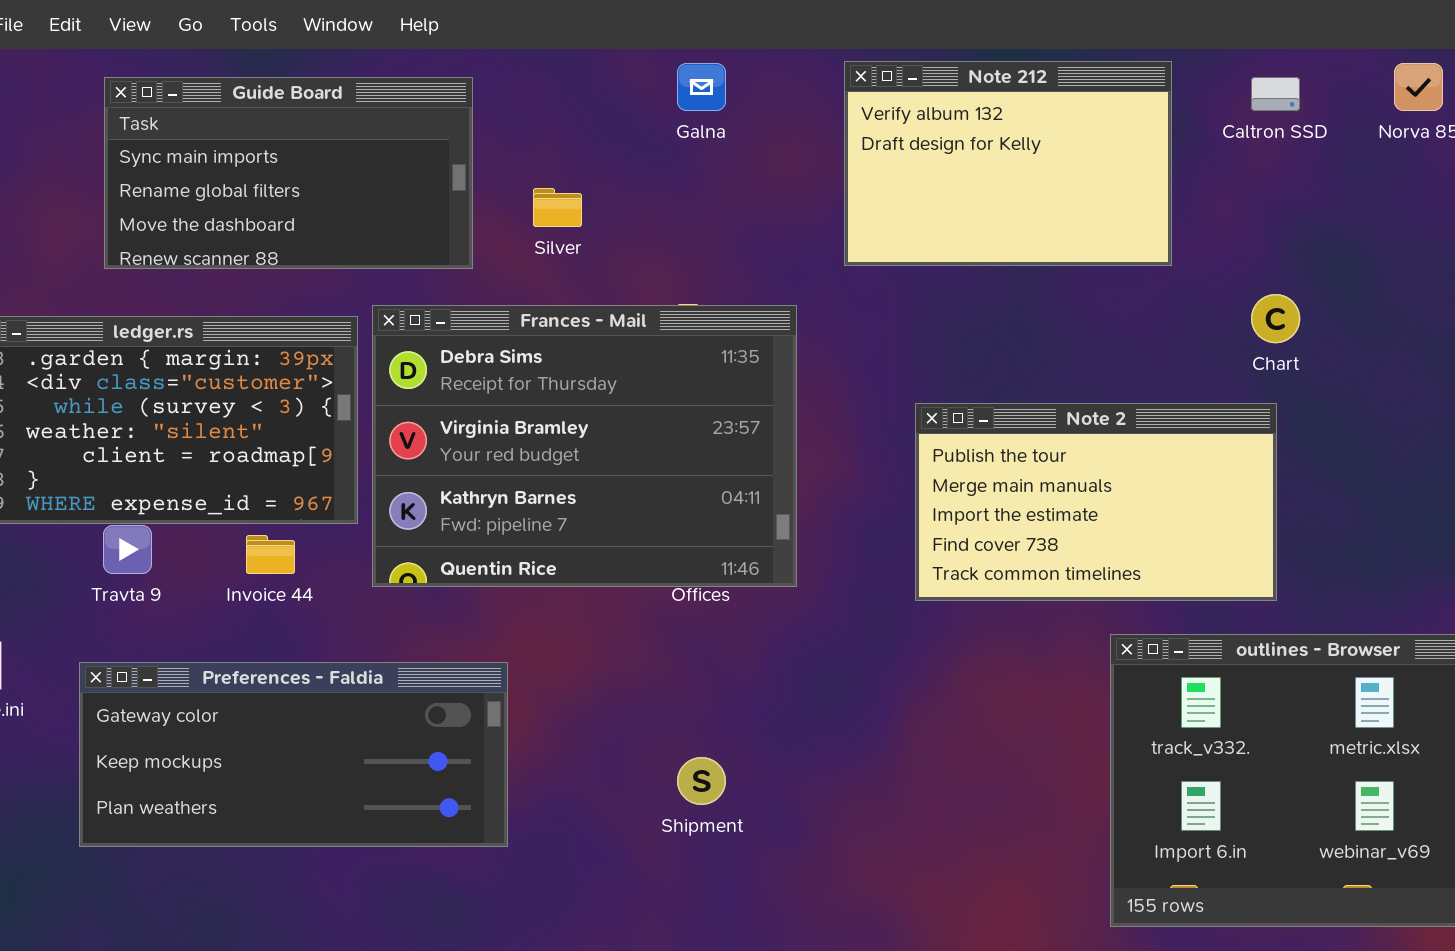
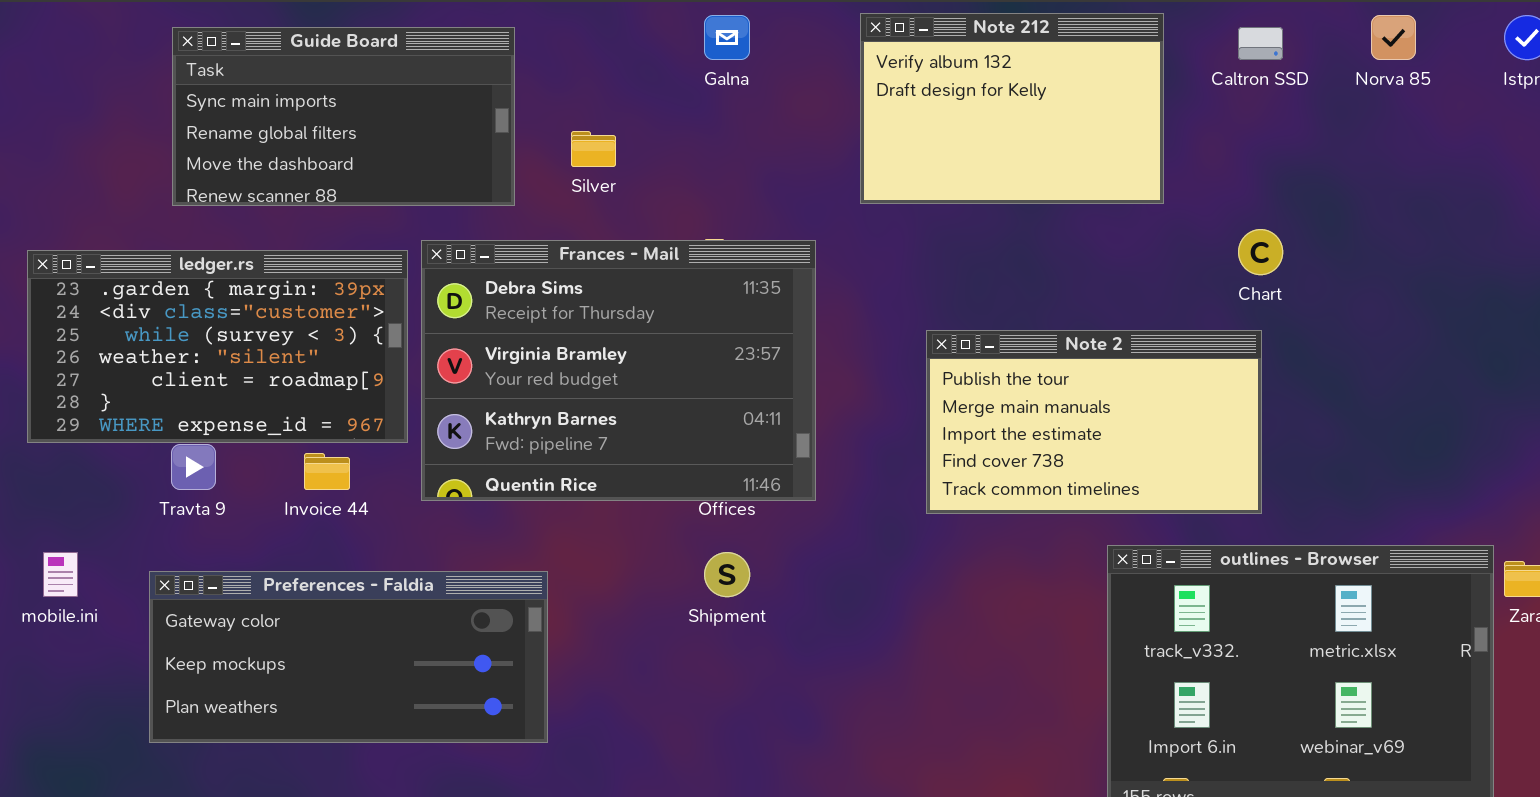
Shipment: [677,757,726,805] -> [704,552,750,597], moved

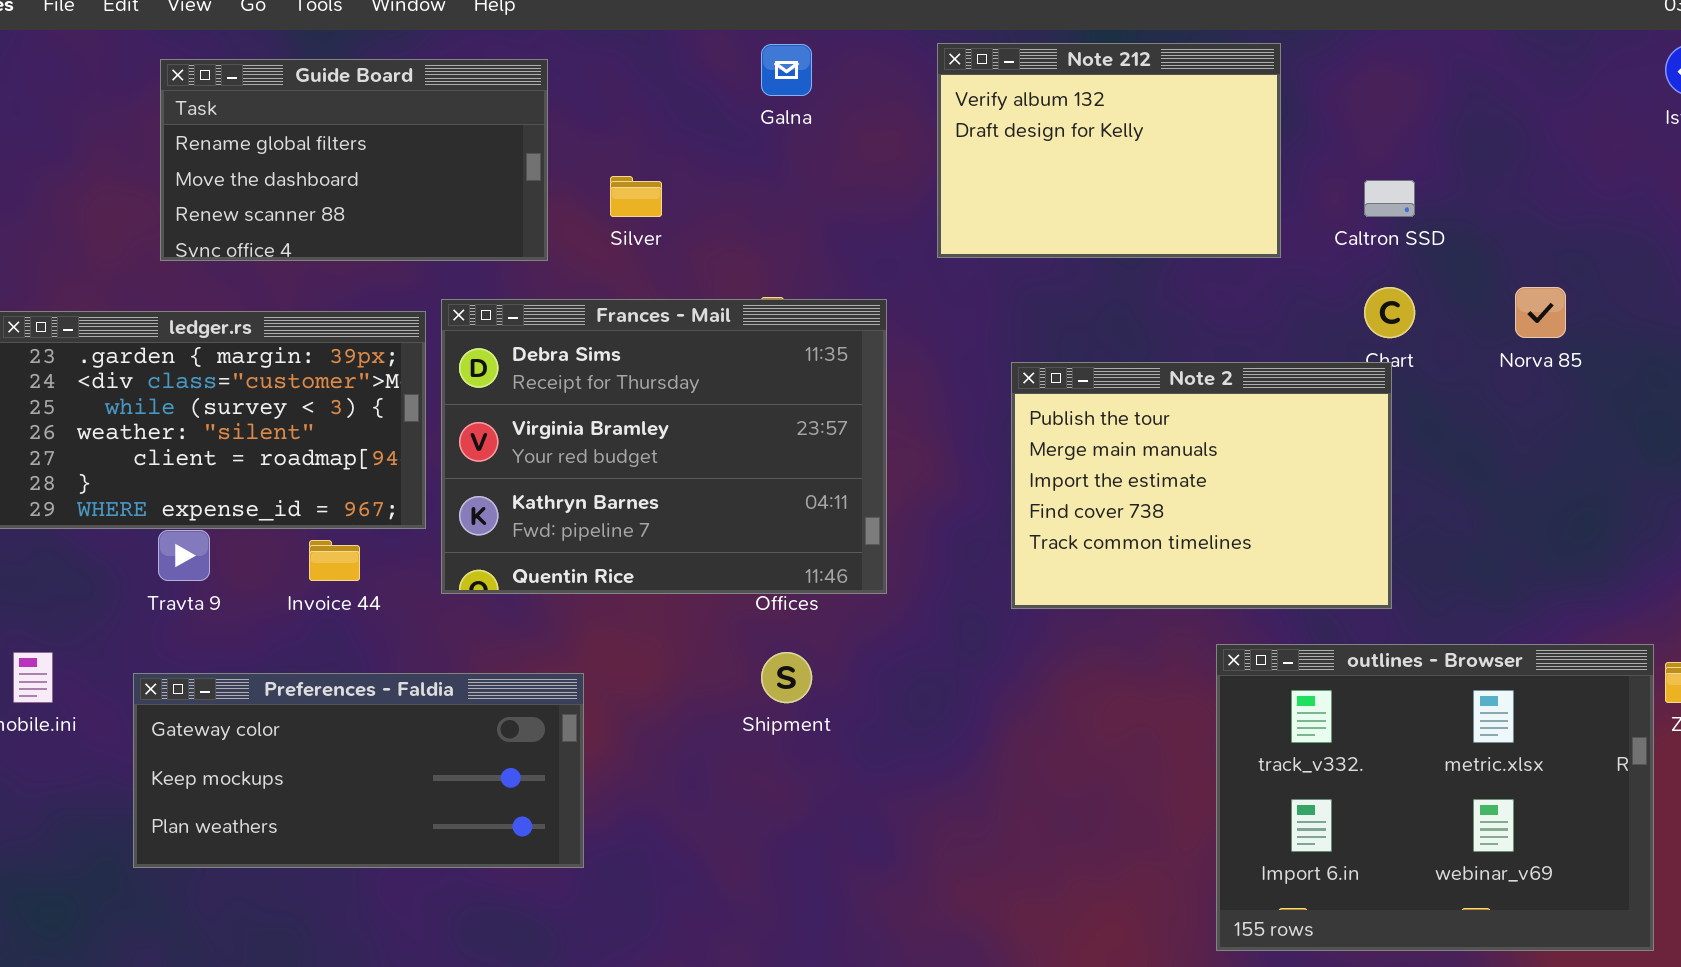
Norva 85: [1371,15,1416,60] -> [1515,287,1566,338], moved
Guide Board: [172,27,515,206] -> [160,59,548,261], scrolled down 1 row
Caltron SSD: [1238,27,1283,60] -> [1364,180,1415,217], moved
Note 2: [926,330,1262,514] -> [1011,362,1392,609], resized

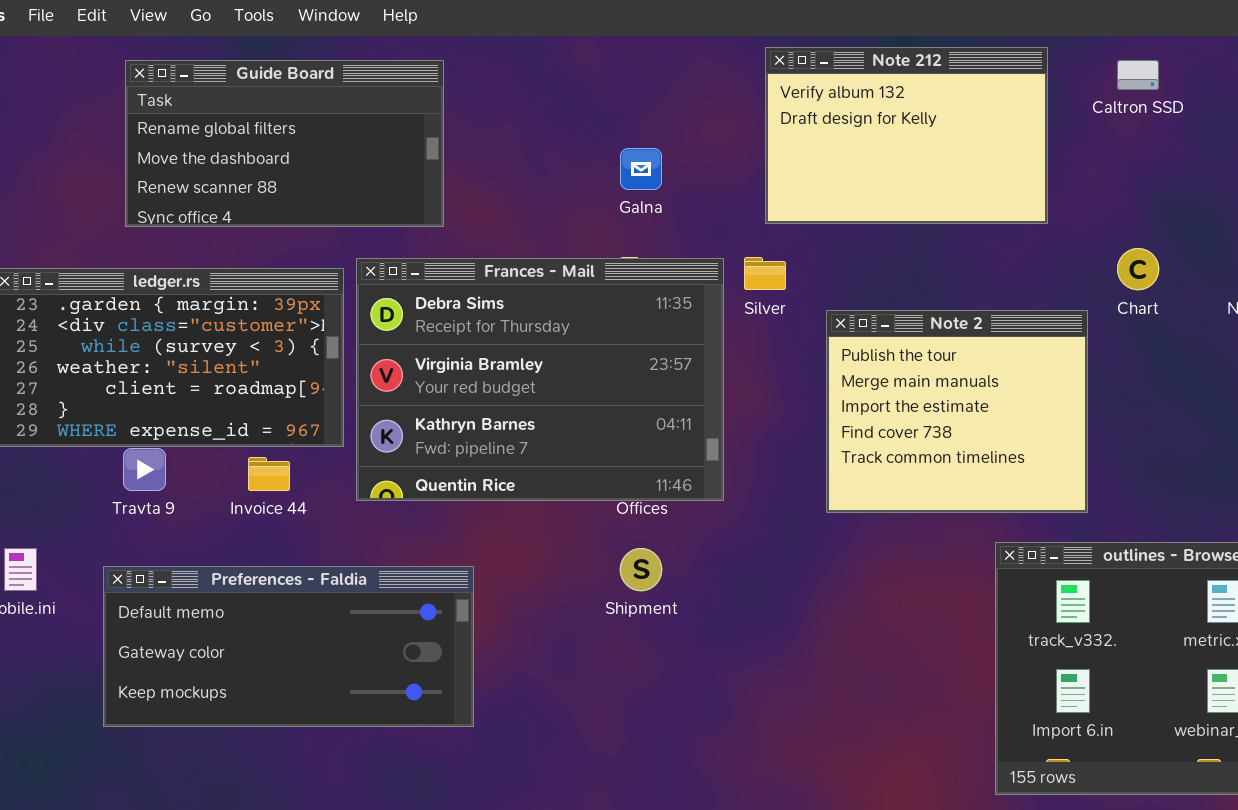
Galna: [761,44,812,96] -> [620,148,662,190], moved
Silver: [610,176,662,217] -> [744,257,786,290], moved
Caltron SSD: [1364,180,1415,217] -> [1117,60,1159,90], moved
Note 2: [1011,362,1392,609] -> [826,310,1088,513], resized
Preferences - Faldia: [133,673,584,868] -> [103,566,474,727], scrolled up 1 row

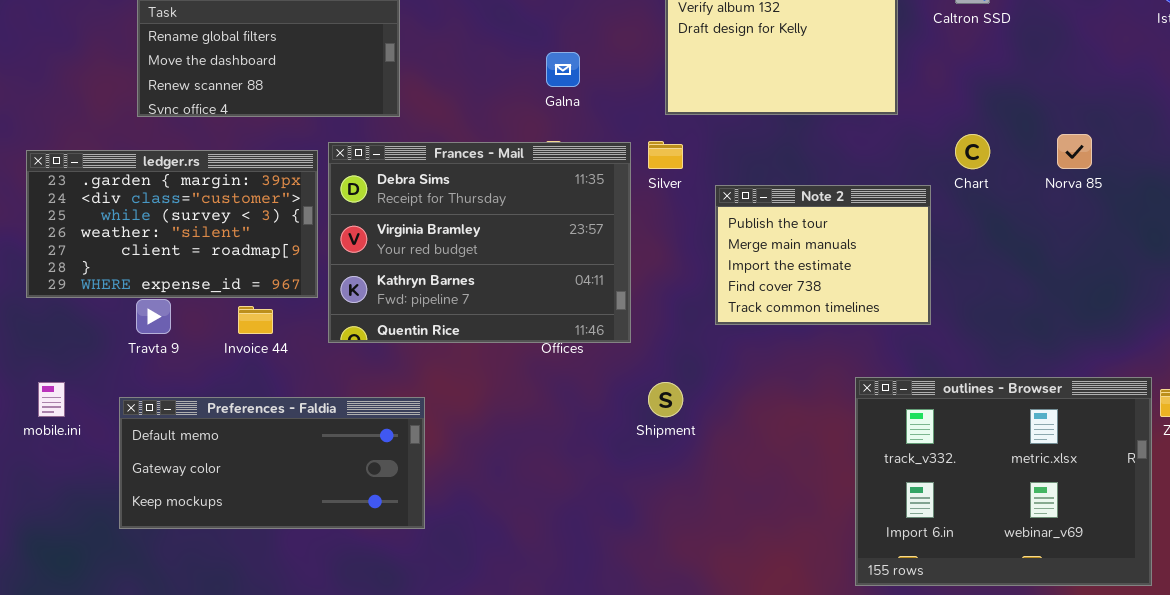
Note 2: [826,310,1088,513] -> [715,185,931,325], resized
Shipment: [620,548,662,591] -> [648,382,683,417], moved

